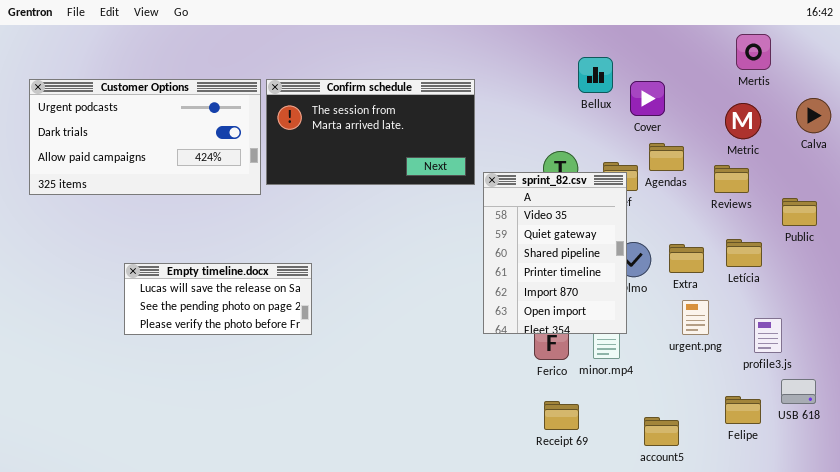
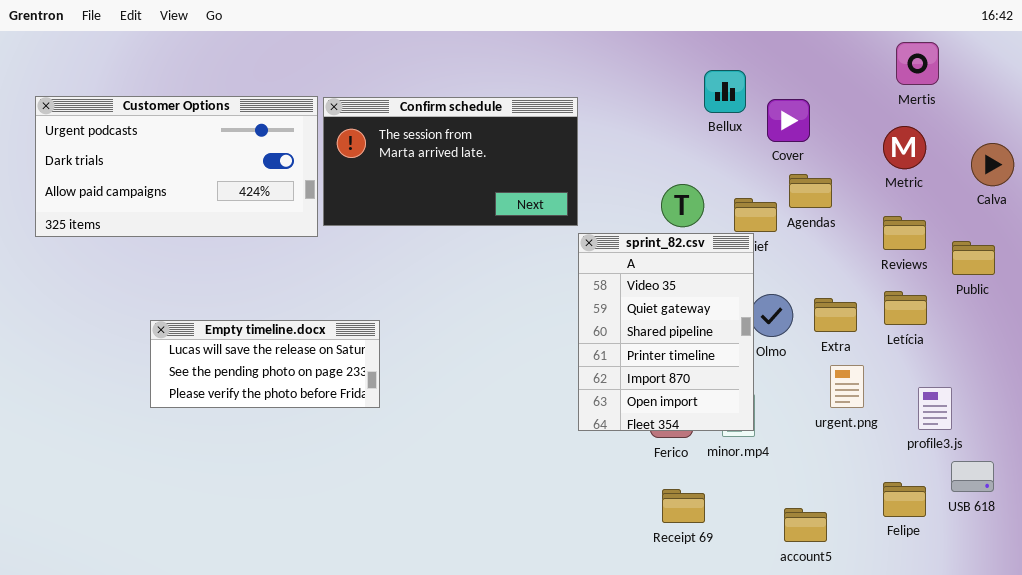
Calva: [796,98,831,133] -> [971,143,1014,186], moved
Reviews: [714,165,749,193] -> [883,216,926,250], moved
sprint_82.csv: [483,172,627,334] -> [578,233,754,431], moved

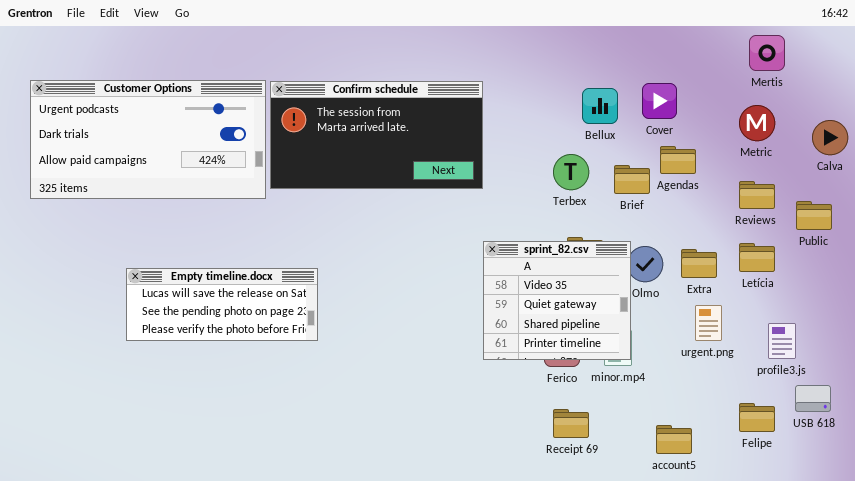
Bellux: [704,70,746,113] -> [582,88,618,124], moved
sprint_82.csv: [578,233,754,431] -> [483,241,631,360], resized

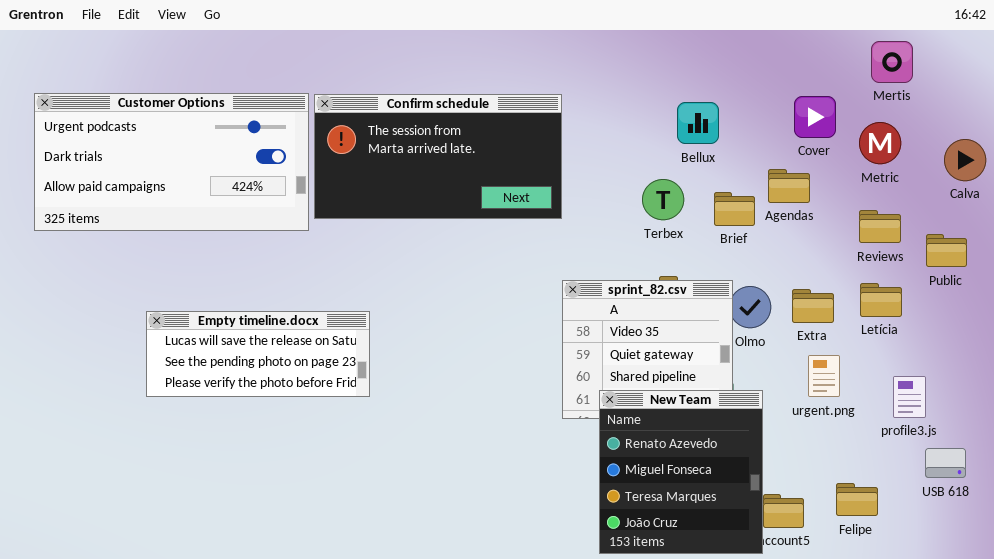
Cover: [642,83,677,119] -> [794,96,836,138], moved
New Team: none -> [599,390,763,554], opened
Felipe: [739,403,775,432] -> [836,483,878,516], moved

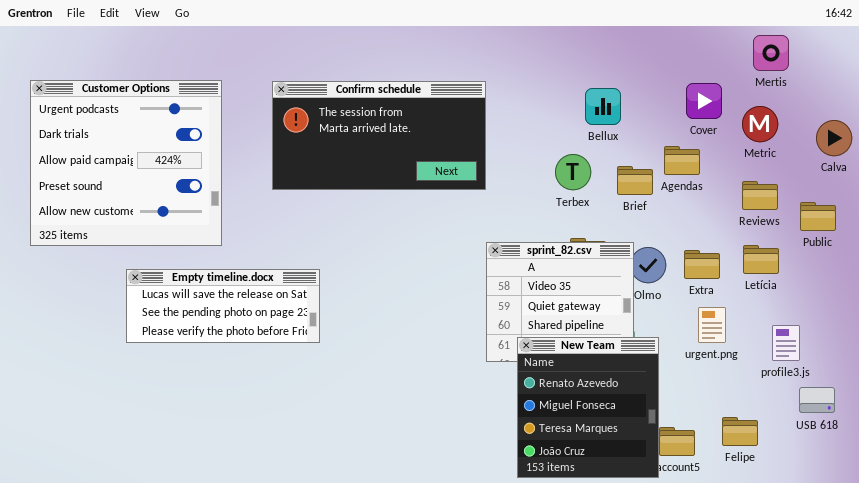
Customer Options: [34,93,309,231] -> [30,80,222,246], resized

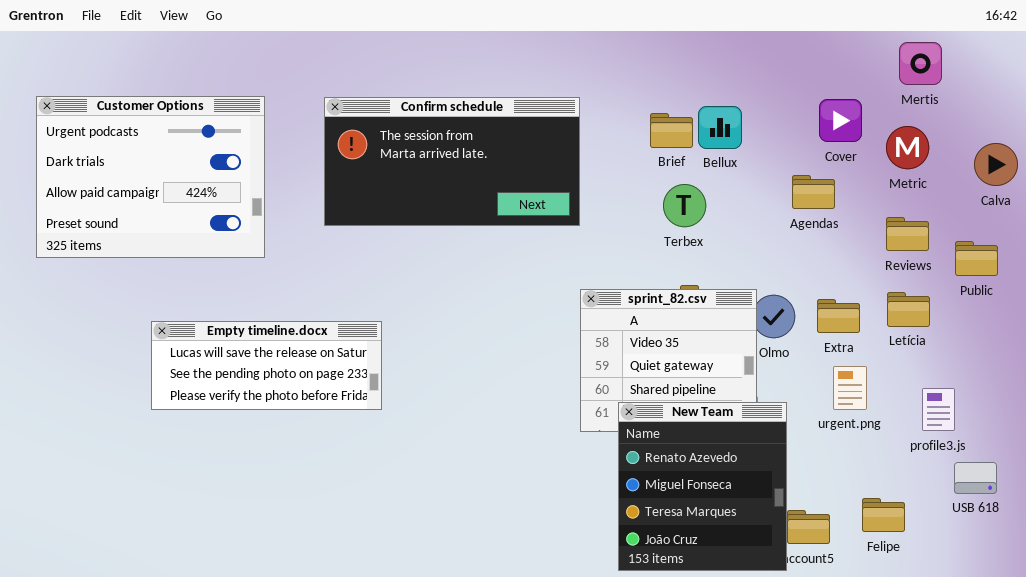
Customer Options: [30,80,222,246] -> [36,96,265,258], resized
Brief: [617,166,653,195] -> [650,113,693,148], moved

